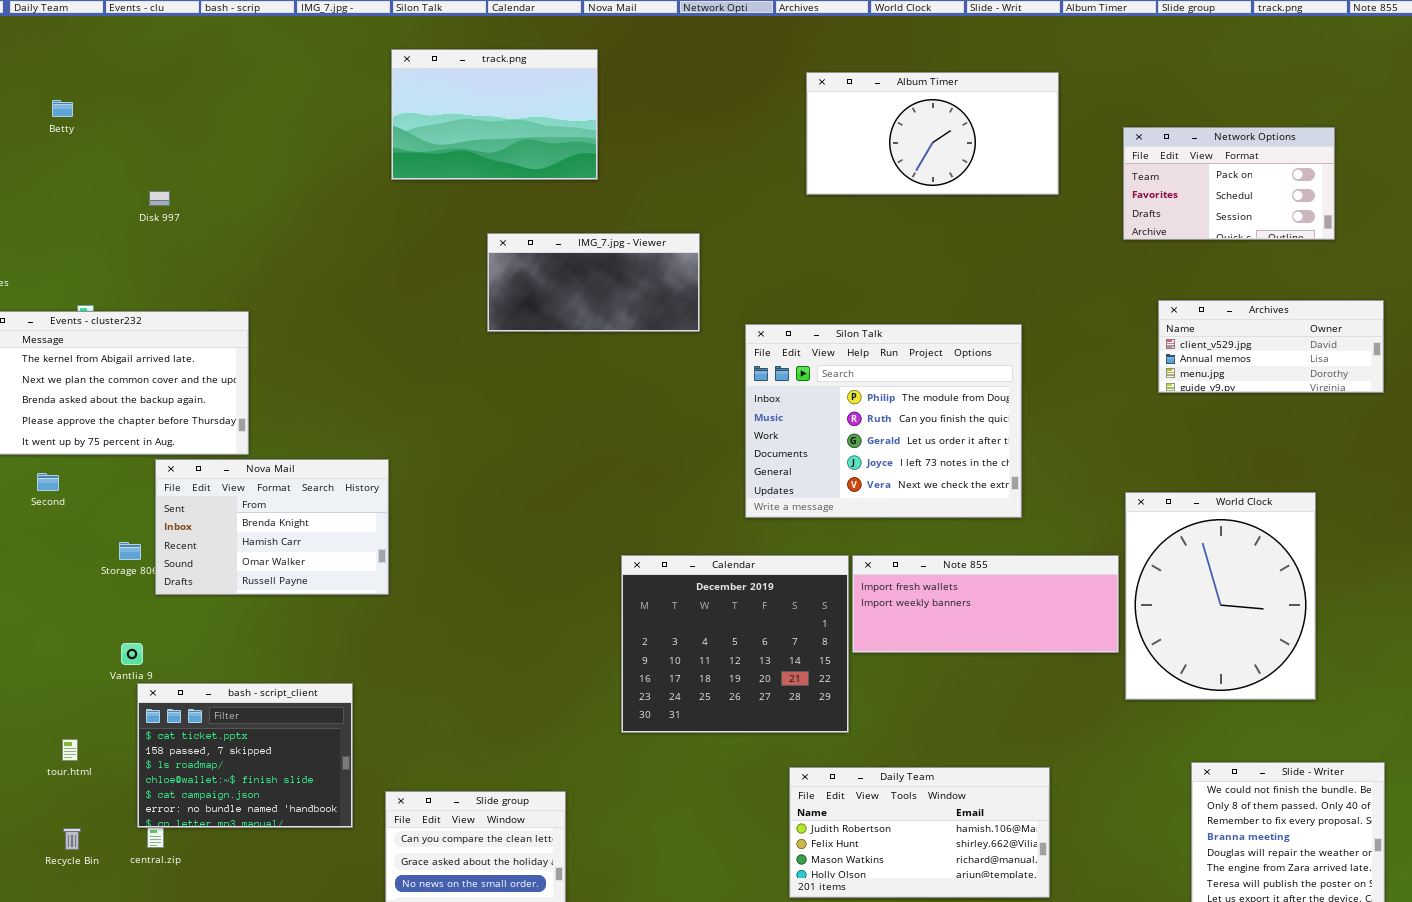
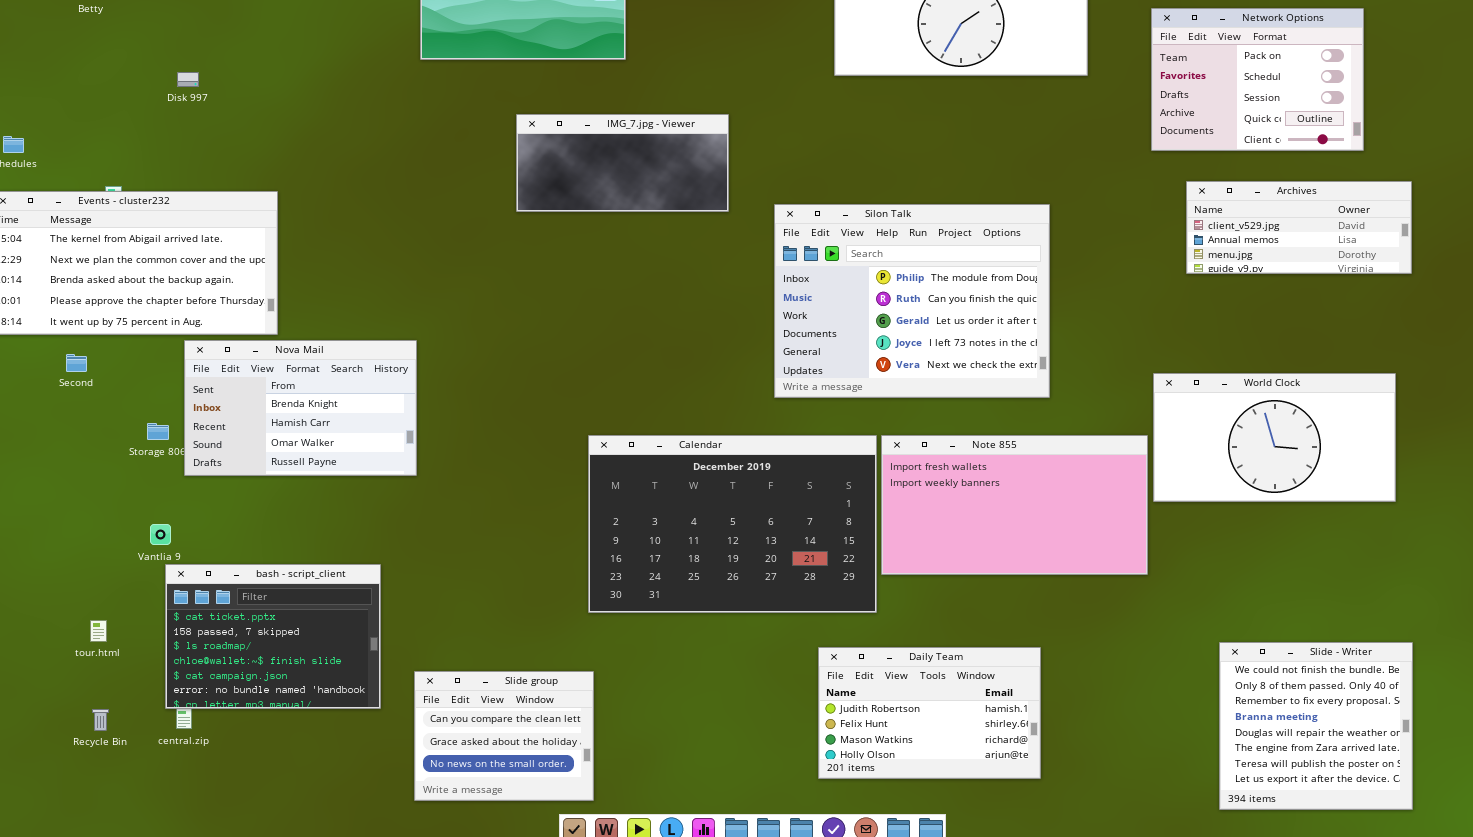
Network Options: [1123,127,1335,240] -> [1151,8,1364,151], resized
World Clock: [1125,492,1316,700] -> [1153,373,1396,502], resized
Calendar: [621,555,849,733] -> [588,435,877,613], resized
Note 855: [852,555,1119,653] -> [881,435,1148,575], resized
Daily Team: [789,767,1050,898] -> [818,647,1041,779], resized

